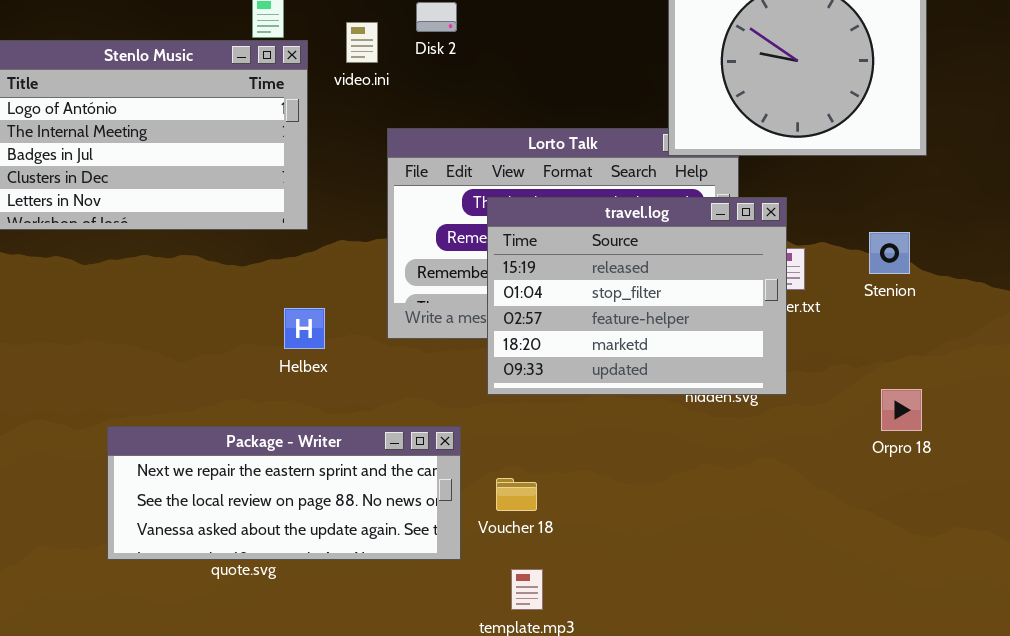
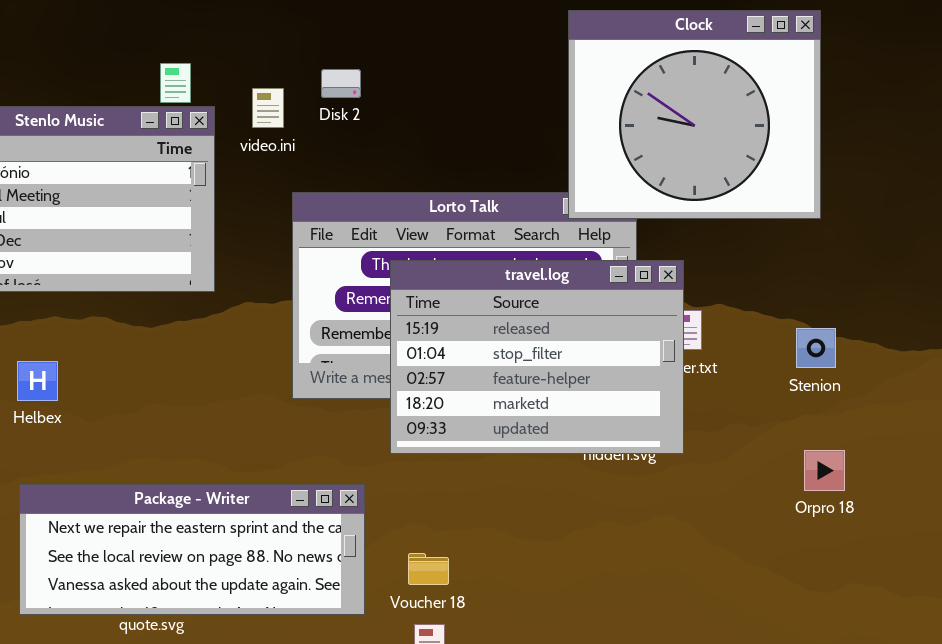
Stenion: [869,232,910,274] -> [796,328,836,368], moved
Helbex: [284,308,325,349] -> [17,361,58,401], moved
Orpro 18: [881,389,922,431] -> [804,450,845,491], moved
Voucher 18: [496,478,537,511] -> [408,553,449,585], moved

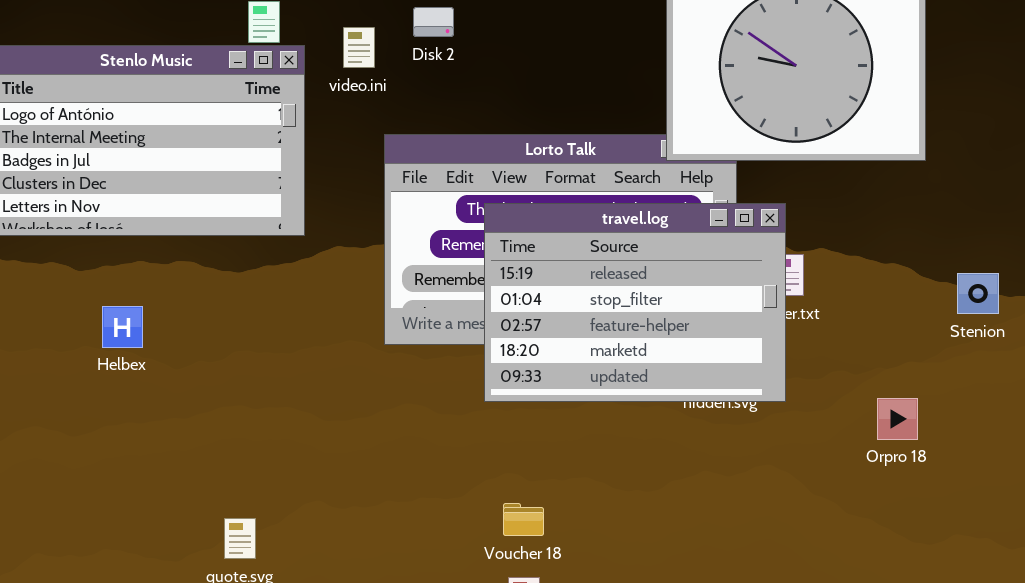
Stenion: [796,328,836,368] -> [957,273,999,314], moved
Orpro 18: [804,450,845,491] -> [877,398,918,440], moved
Package - Writer: [19,484,365,615] -> none, closed

